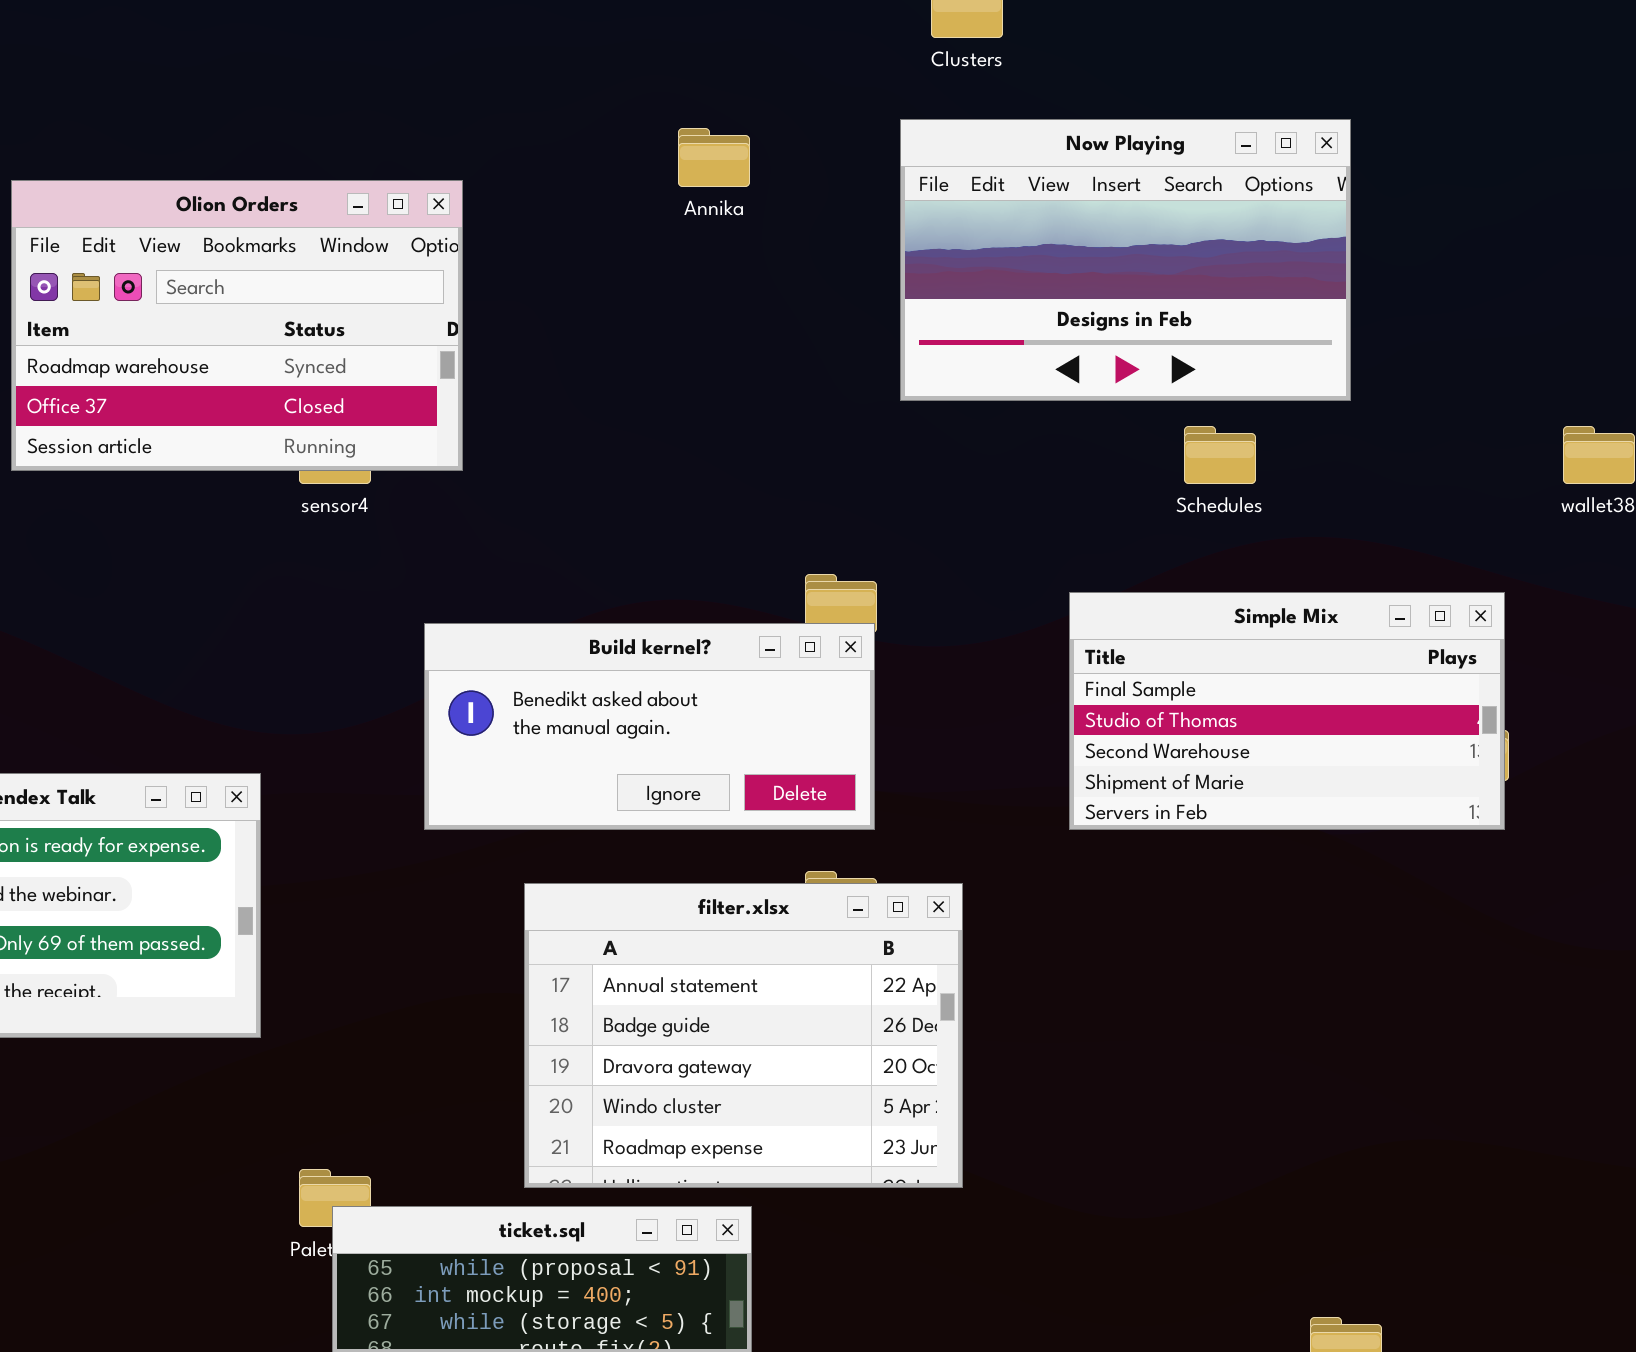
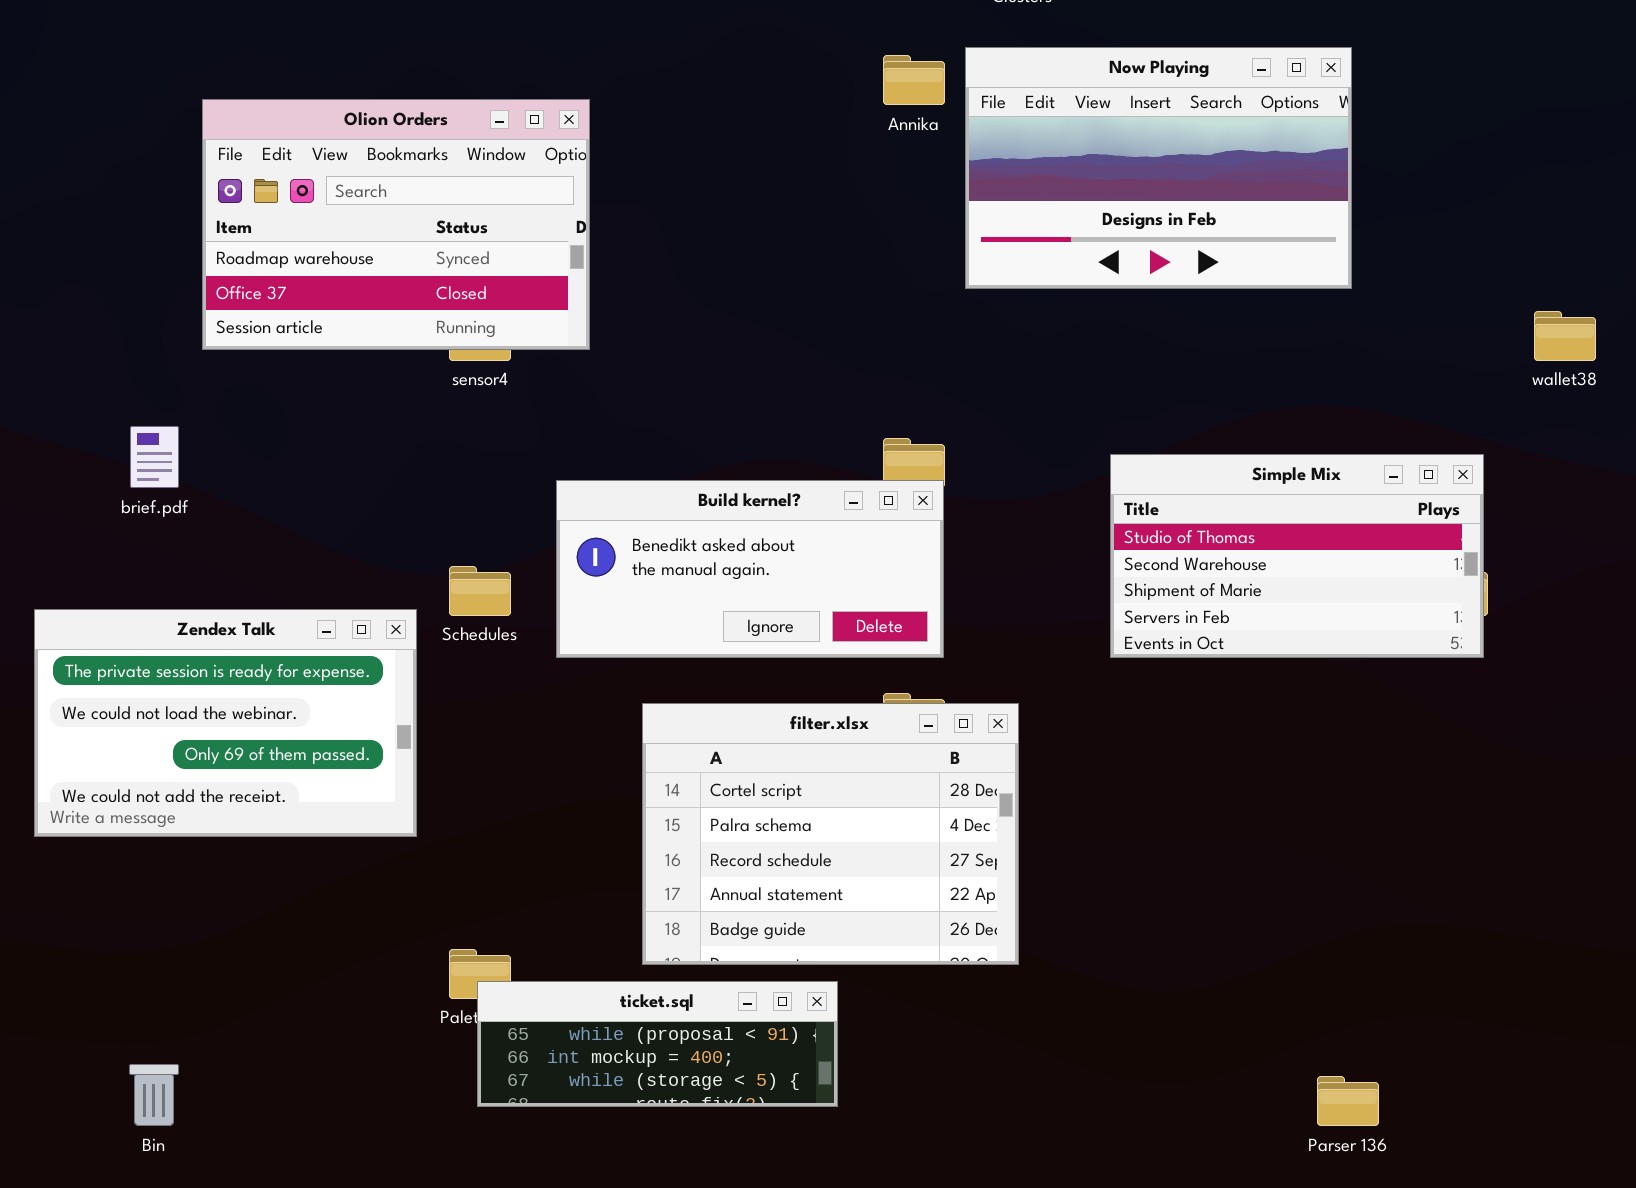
Annika: [678,128,750,187] -> [883,55,945,105], moved
Schedules: [1184,426,1256,484] -> [449,566,511,616], moved
Simple Mix: [1069,592,1505,830] -> [1110,454,1484,658], scrolled down 1 row
filter.xlsx: [524,883,963,1188] -> [642,703,1019,965], scrolled up 3 rows

